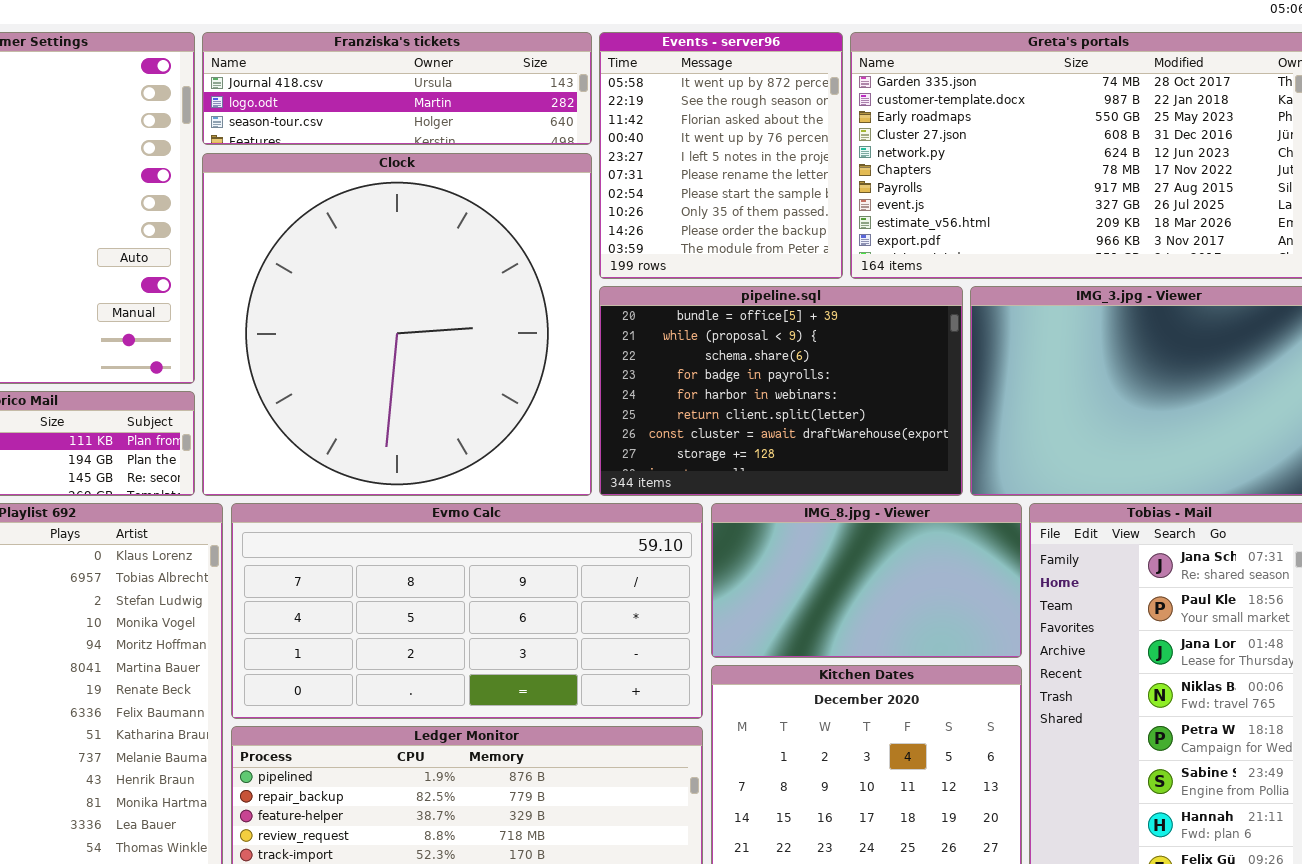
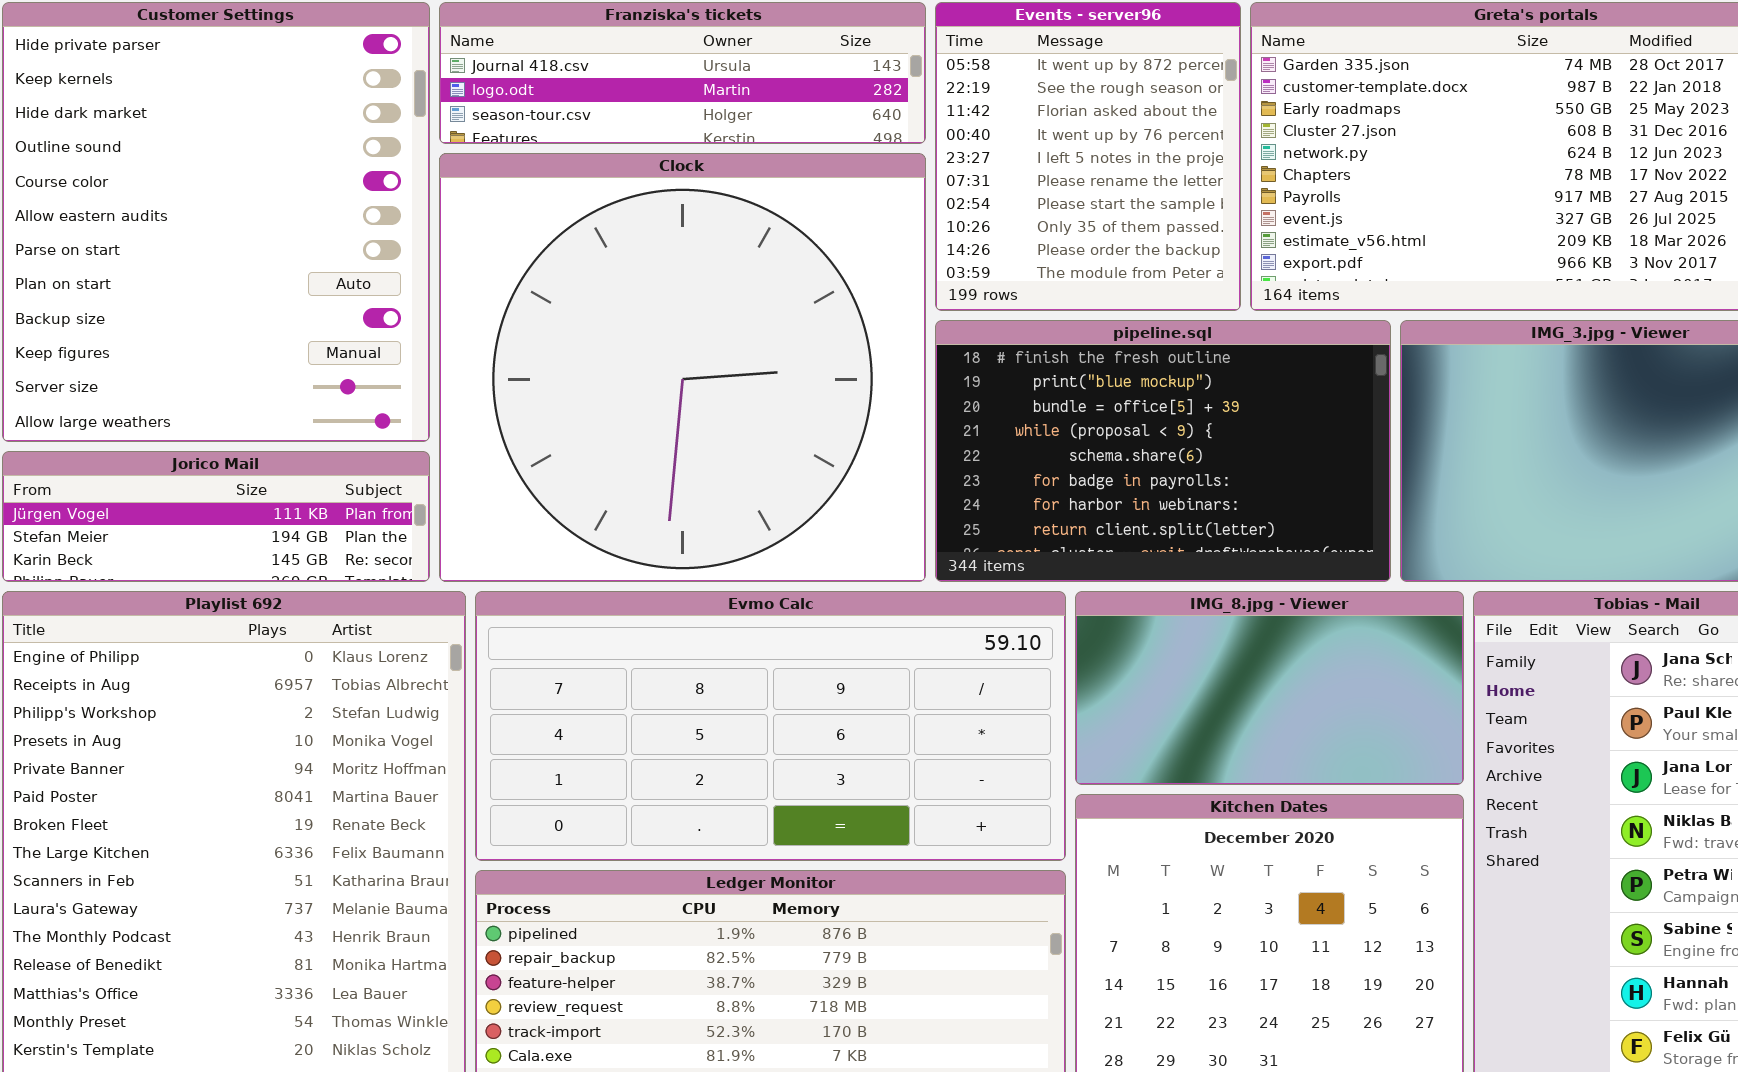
pipeline.sql: [599,286,963,496] -> [935,320,1391,582], scrolled up 2 rows

